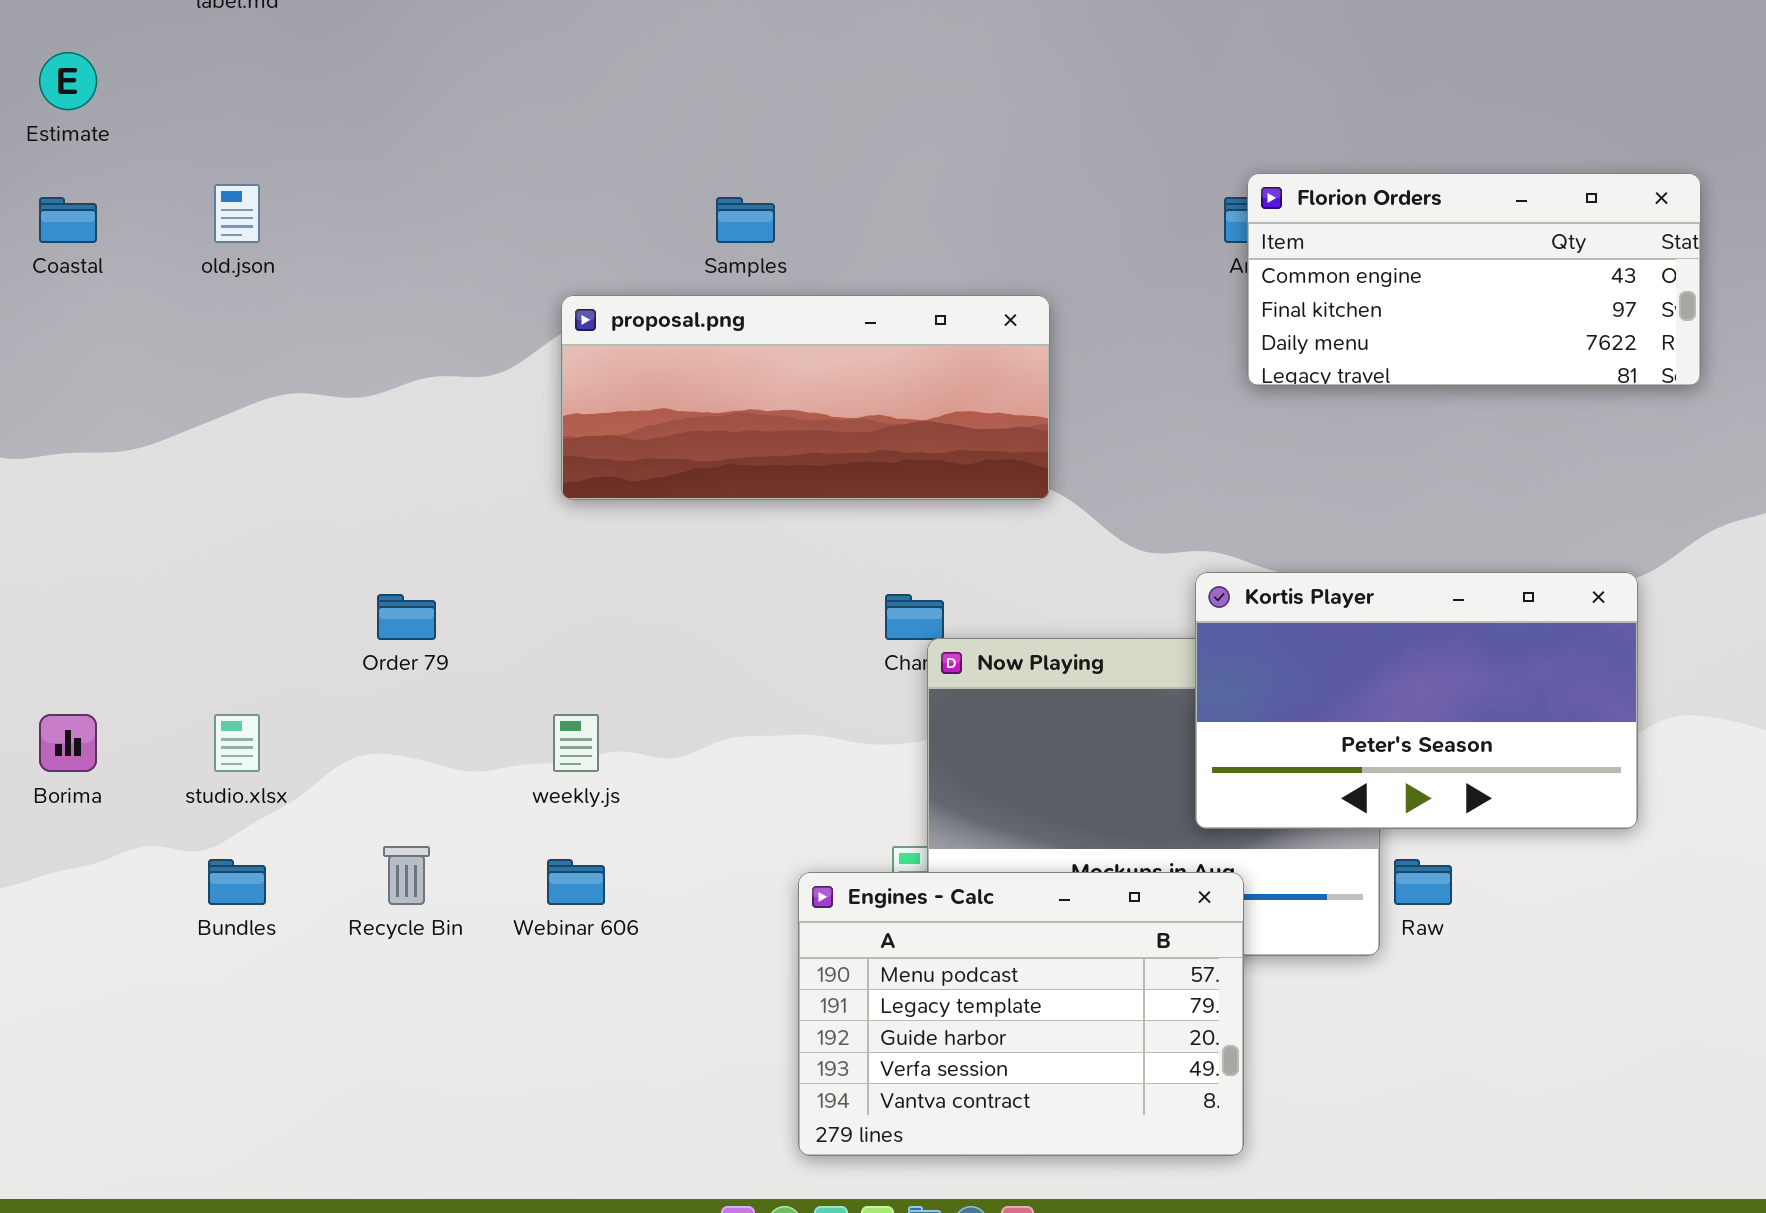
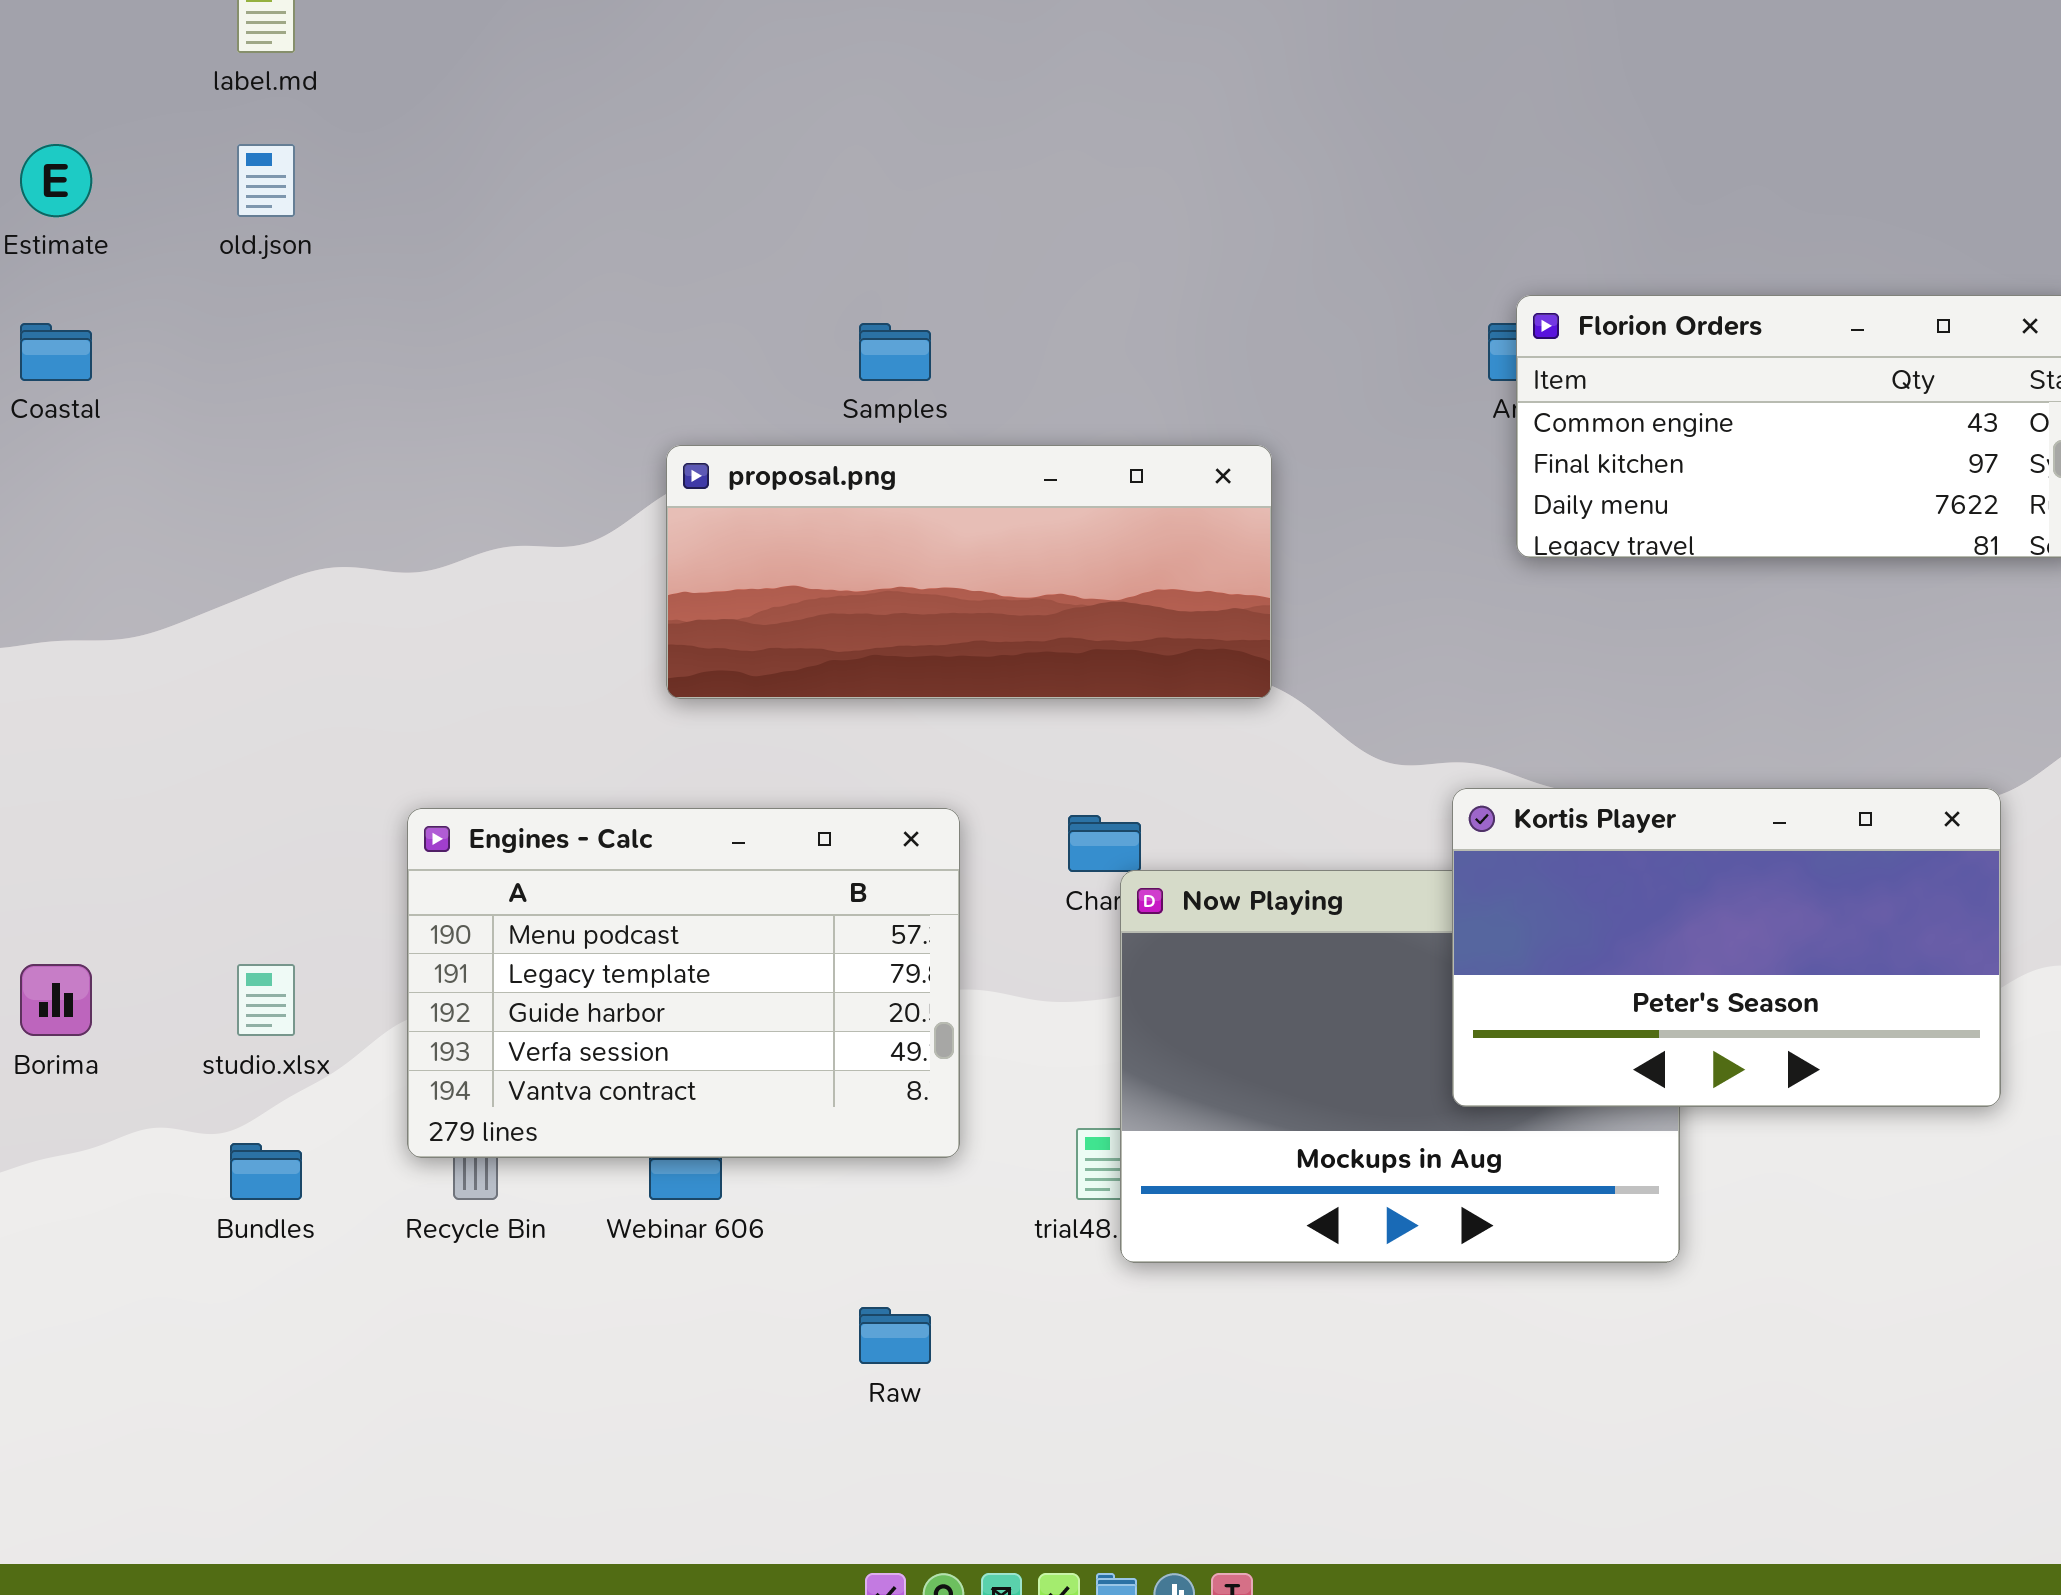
old.json: [214,184,260,243] -> [237,144,295,217], moved
Raw: [1394,859,1452,905] -> [859,1307,931,1364], moved
Engines - Calc: [798,872,1244,1156] -> [407,808,960,1158], moved

